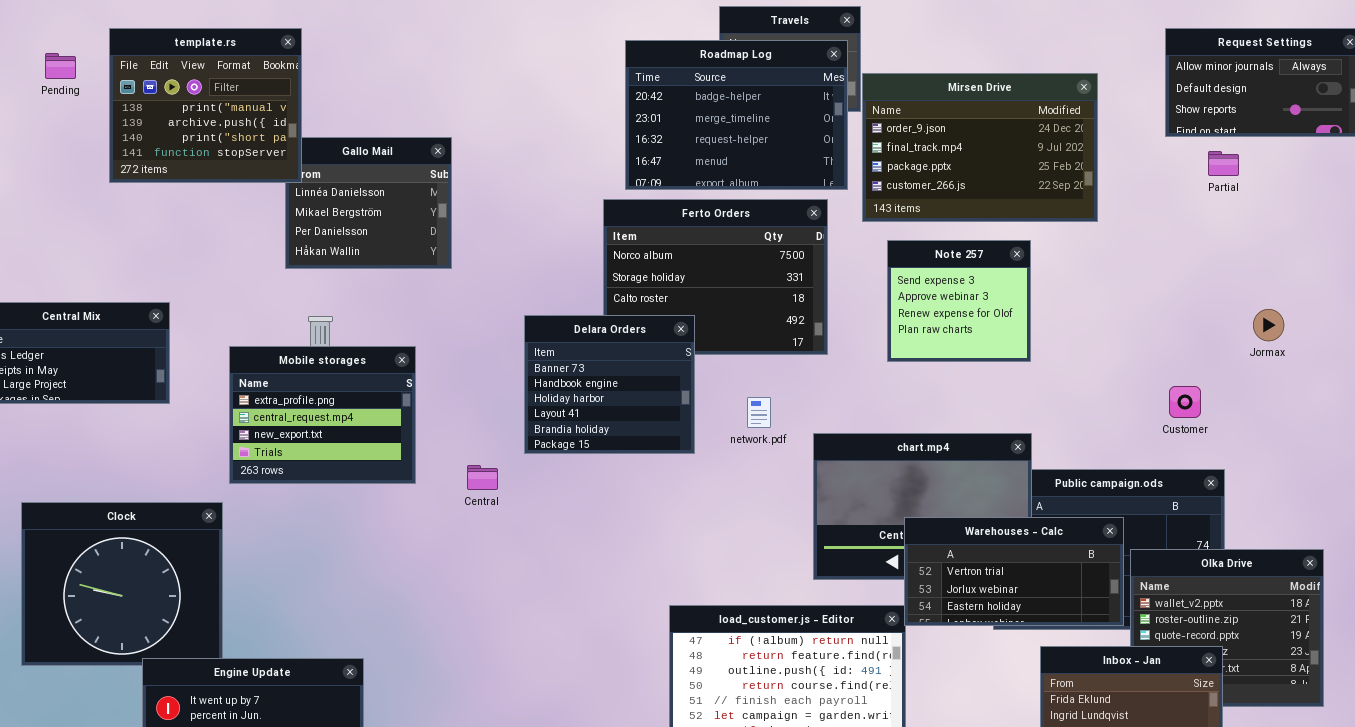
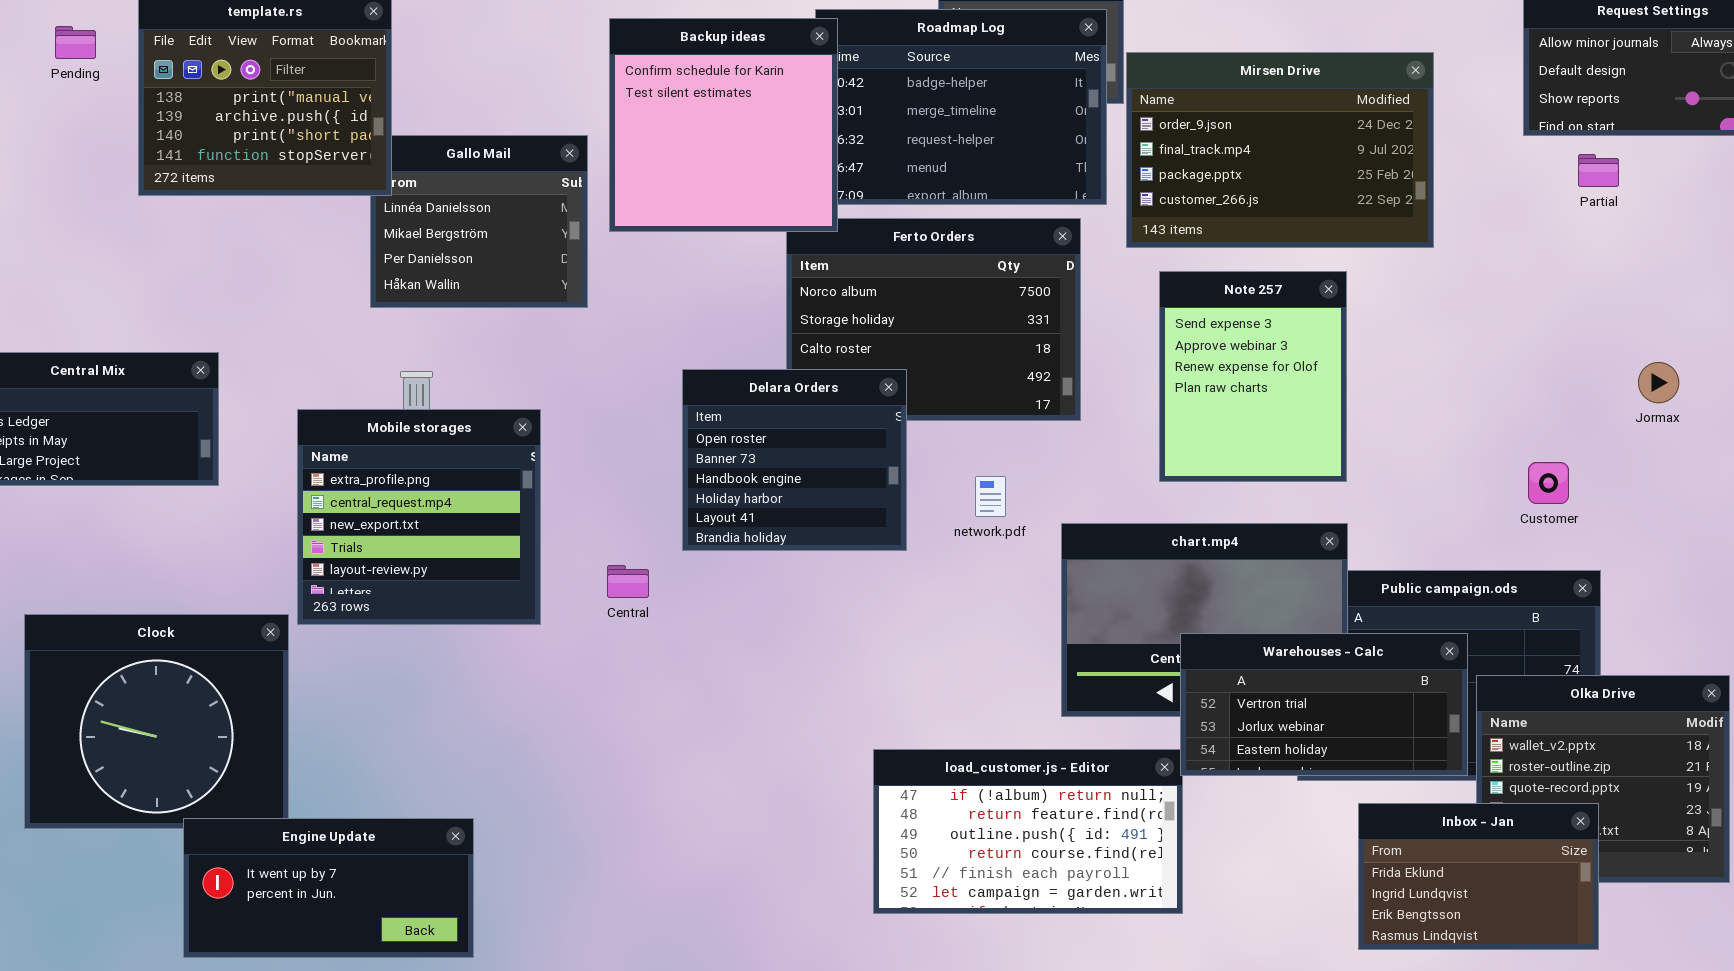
Backup ideas: none -> [609,18,838,232], opened
Note 257: [887,240,1031,362] -> [1159,271,1347,482], resized
Delara Orders: [524,315,695,454] -> [682,369,907,551], scrolled up 1 row
Mobile storages: [229,346,416,484] -> [297,409,541,625], resized

